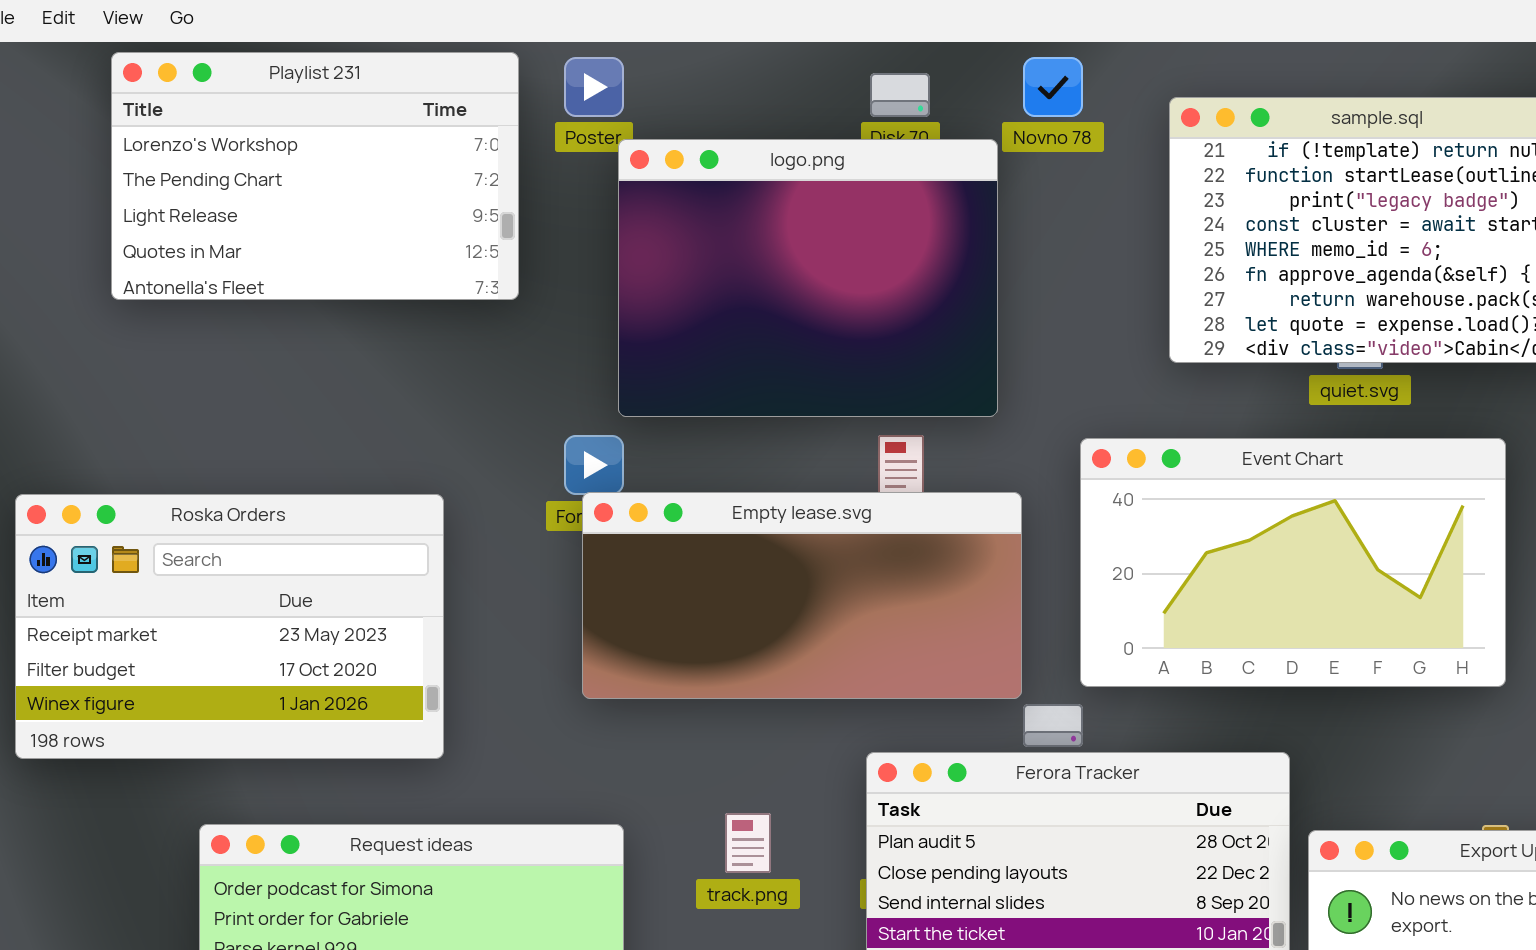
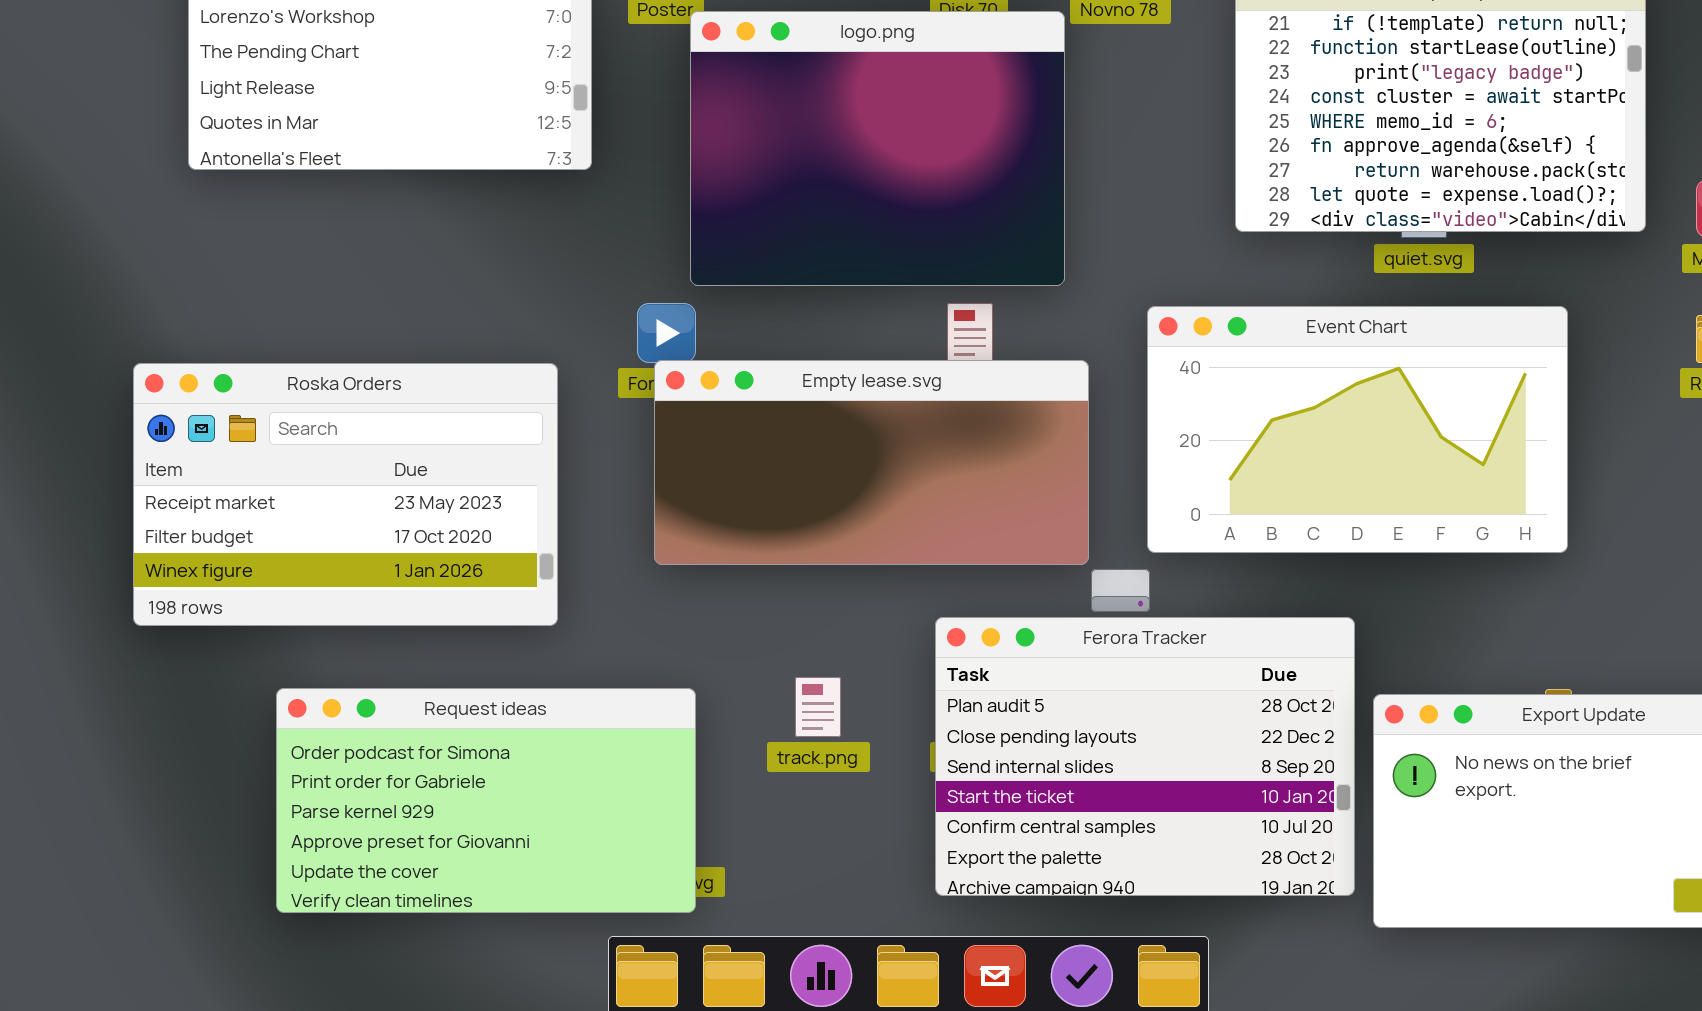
Roska Orders: [15,494,444,759] -> [133,363,558,626], moved

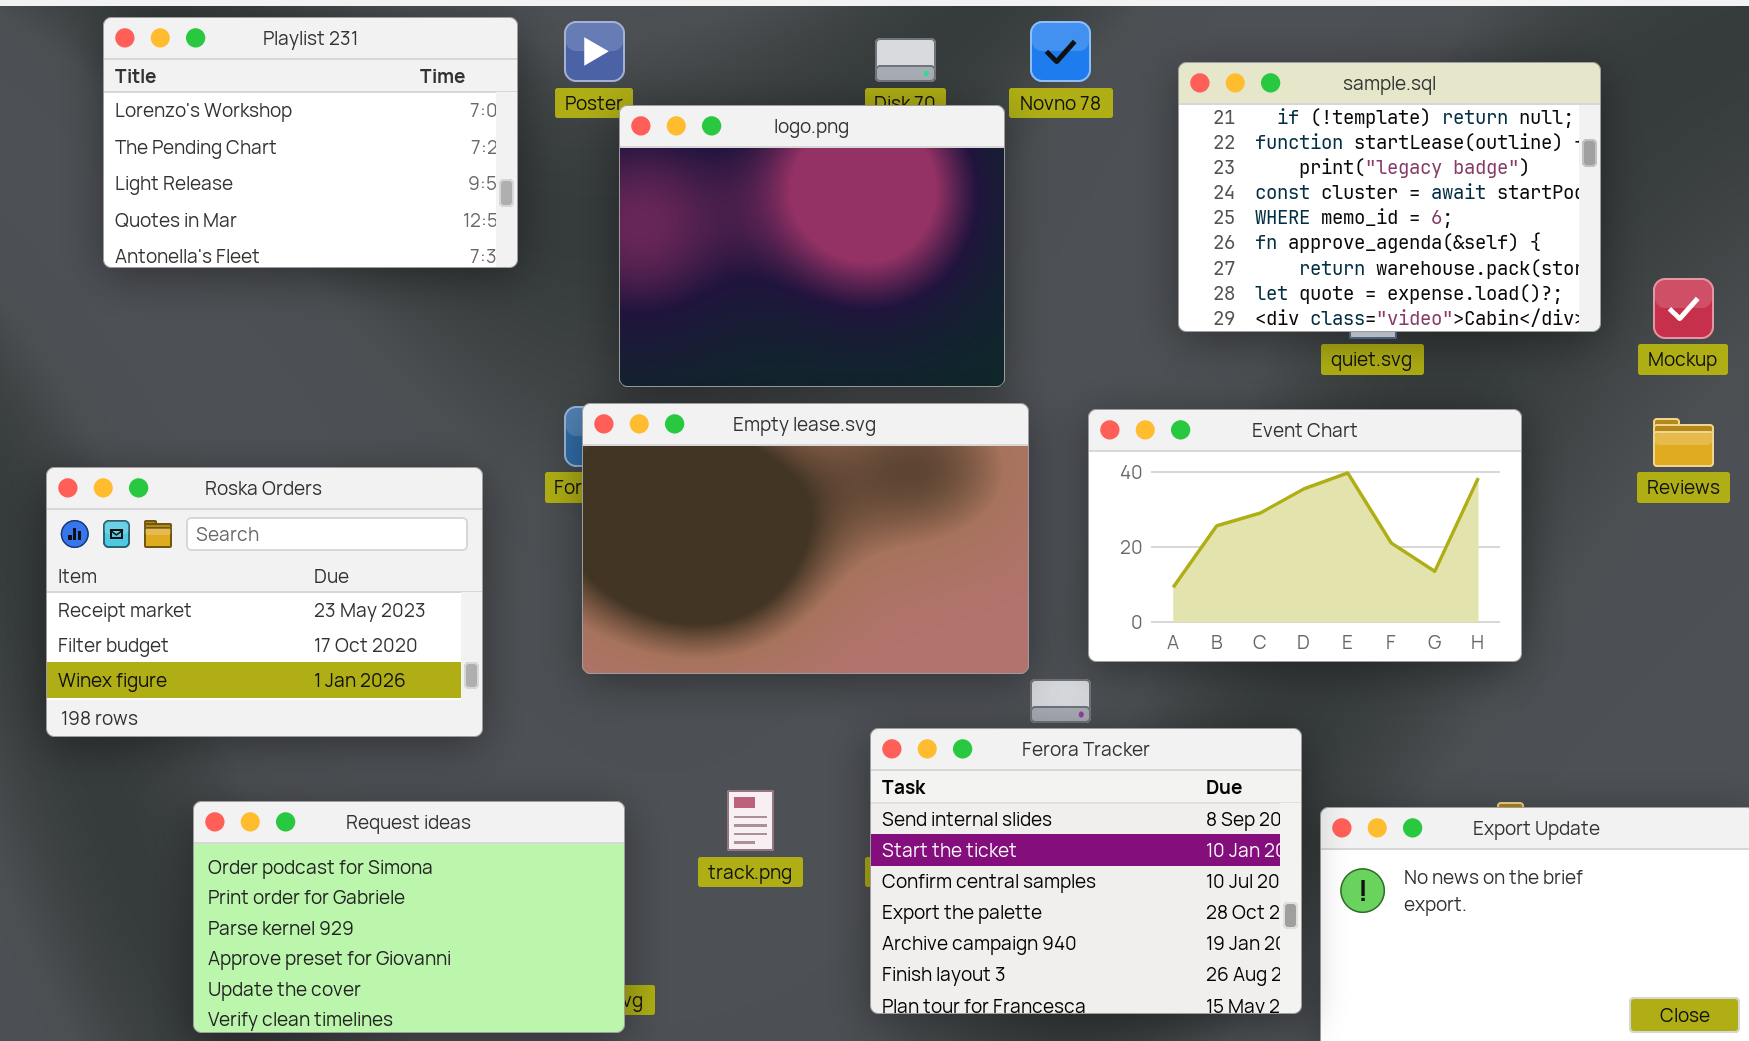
Empty lease.svg: [654,360,1089,565] -> [582,403,1029,674], resized
Ferora Tracker: [935,617,1355,896] -> [870,728,1302,1014], scrolled down 2 rows

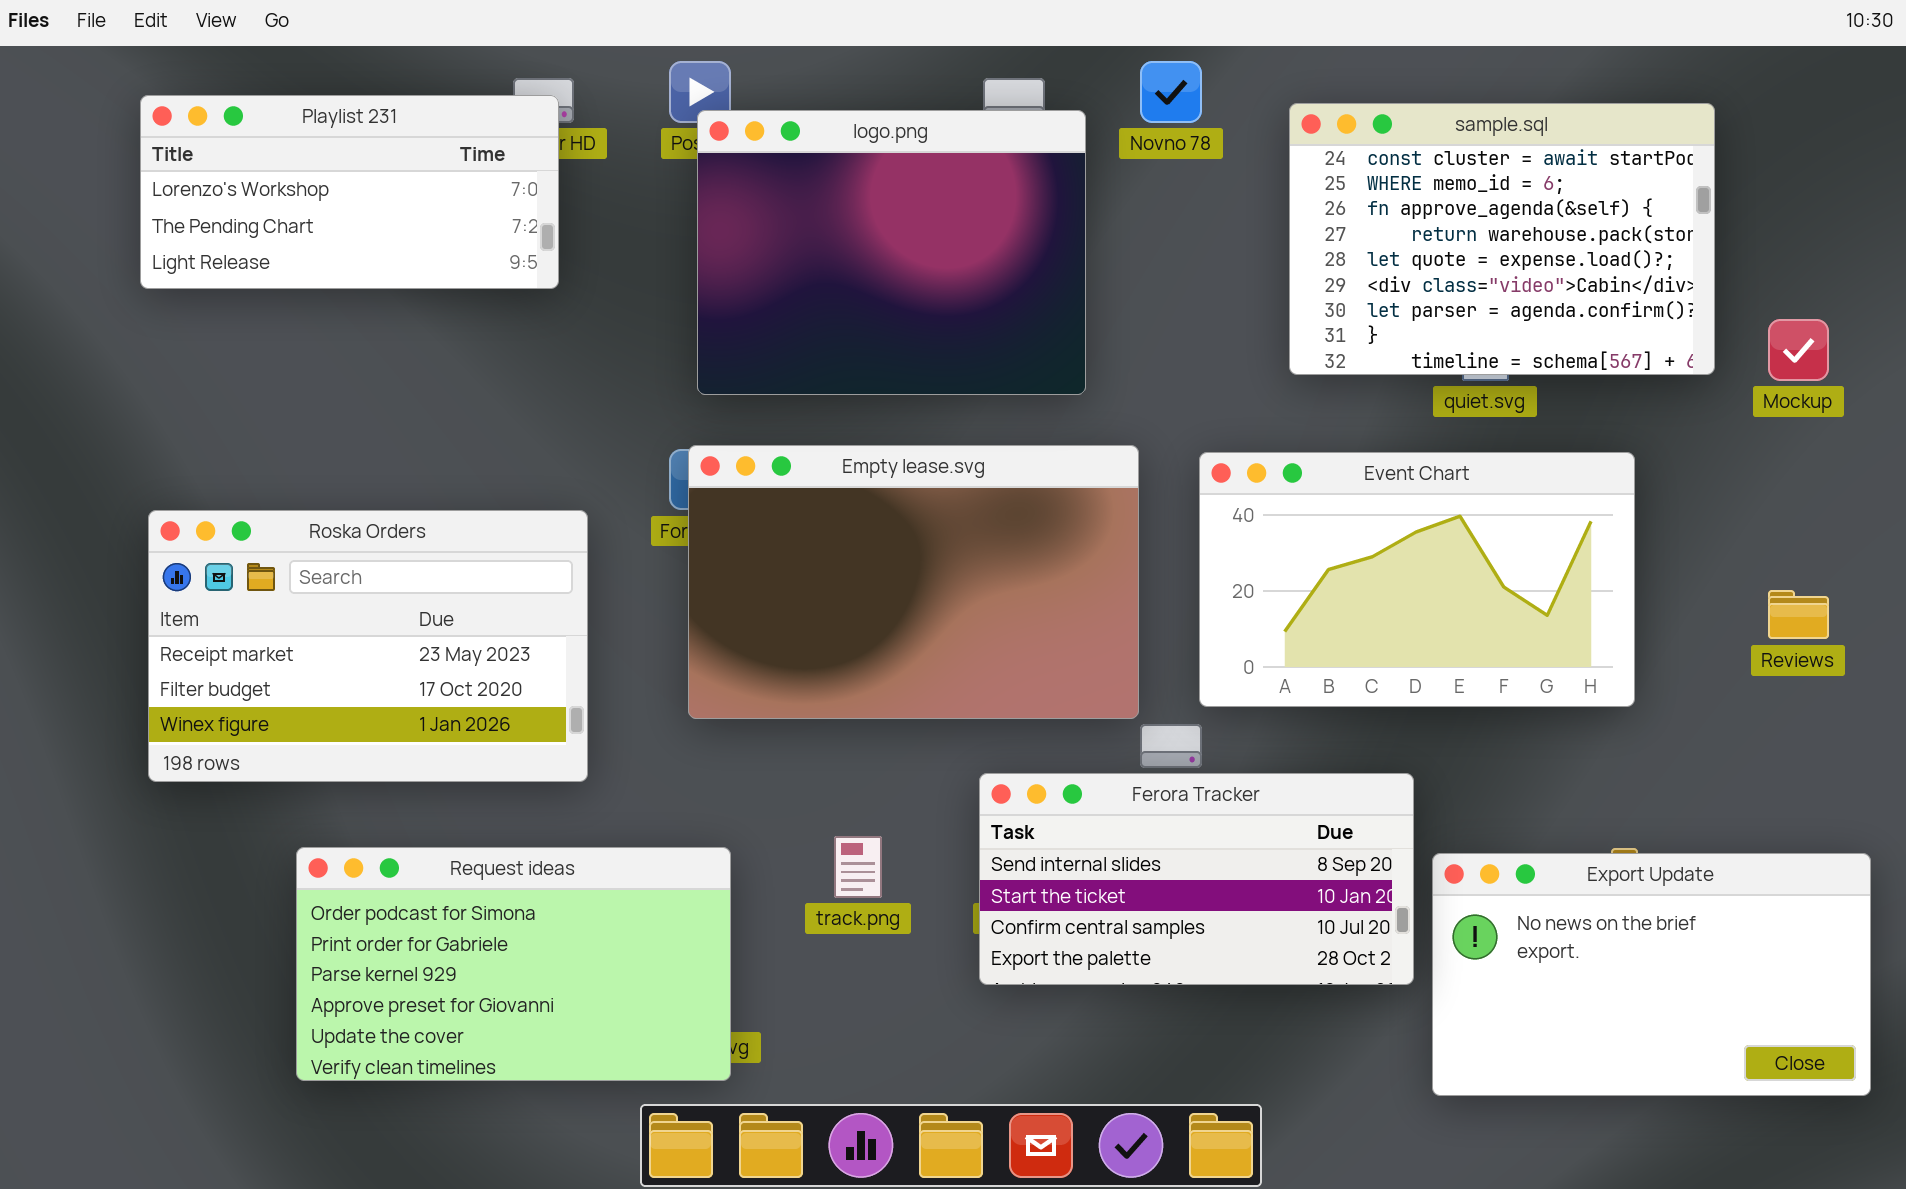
Playlist 231: [103,17,518,268] -> [140,95,559,289], moved, resized
sample.sql: [1178,62,1601,332] -> [1289,103,1715,375], scrolled down 3 rows
logo.png: [619,105,1005,387] -> [697,110,1086,395], moved
Reviews: [1653,418,1714,467] -> [1768,590,1829,639], moved
Ferora Tracker: [870,728,1302,1014] -> [979,773,1414,985], resized

